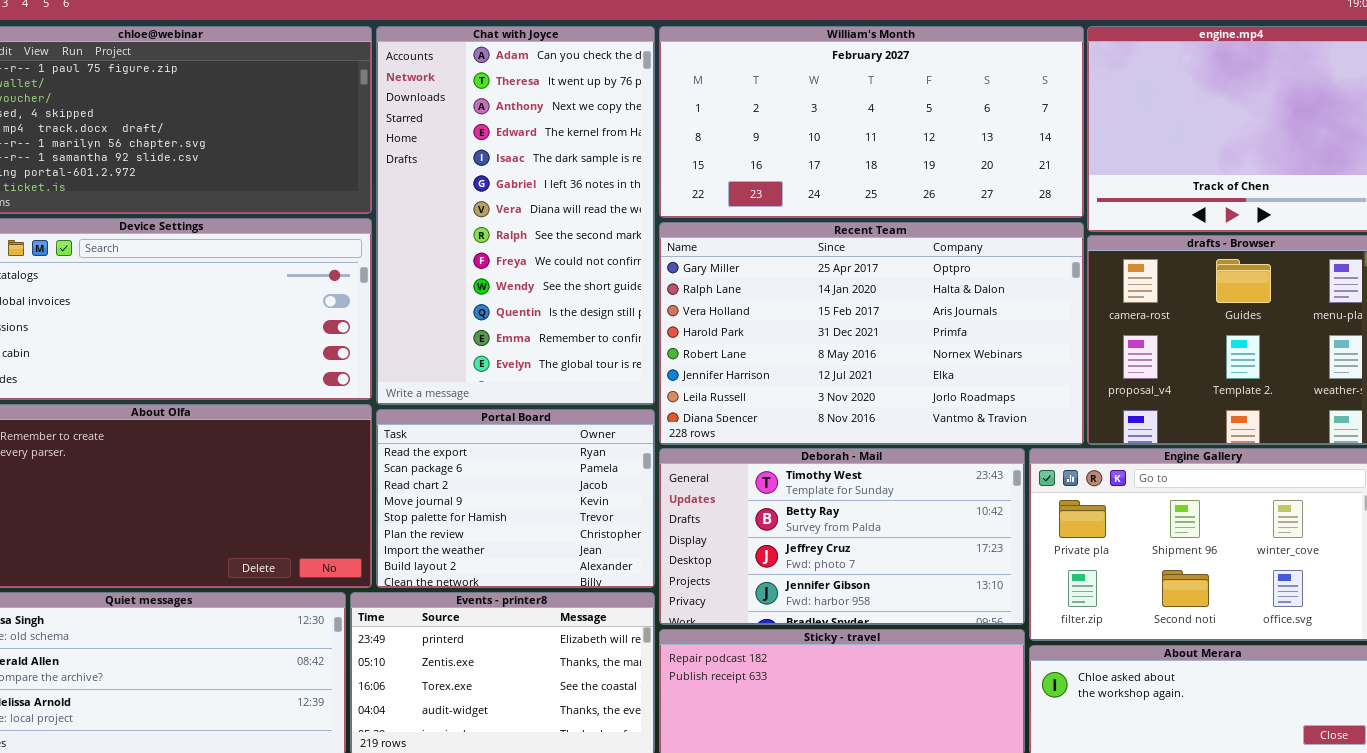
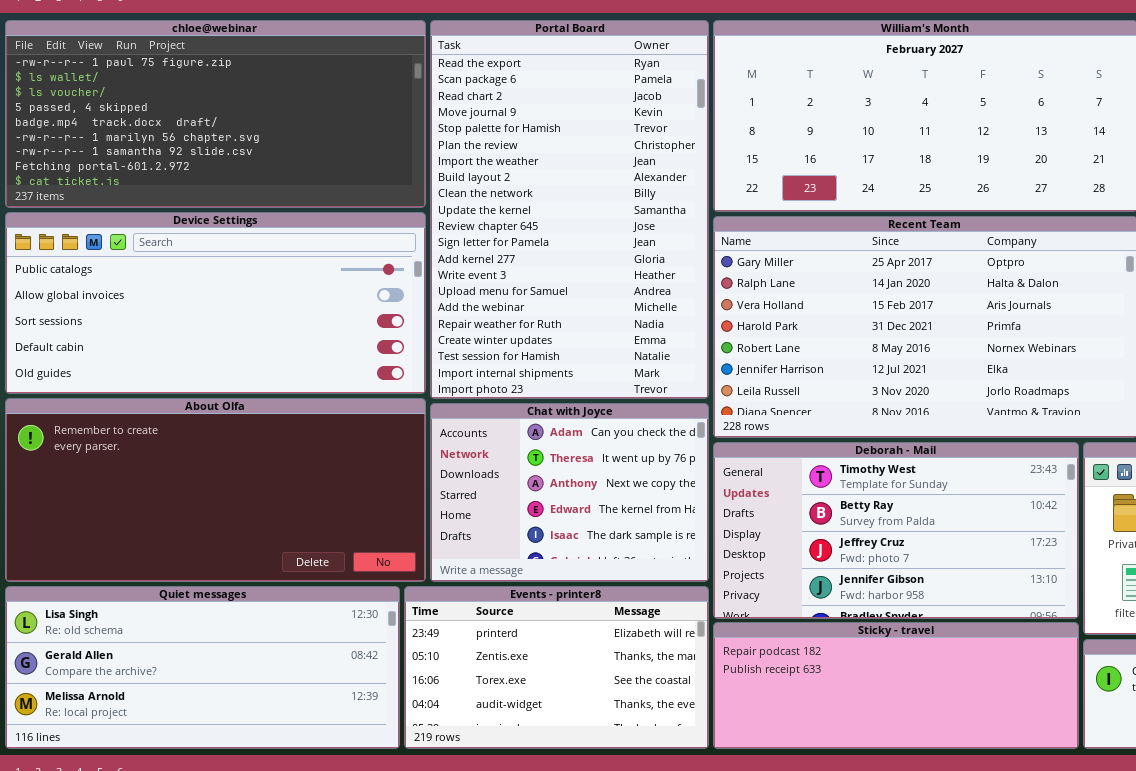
Chat with Joyce: [376,26,655,405] -> [430,403,709,582], moved, resized
Portal Board: [376,409,655,588] -> [430,20,709,399], moved, resized

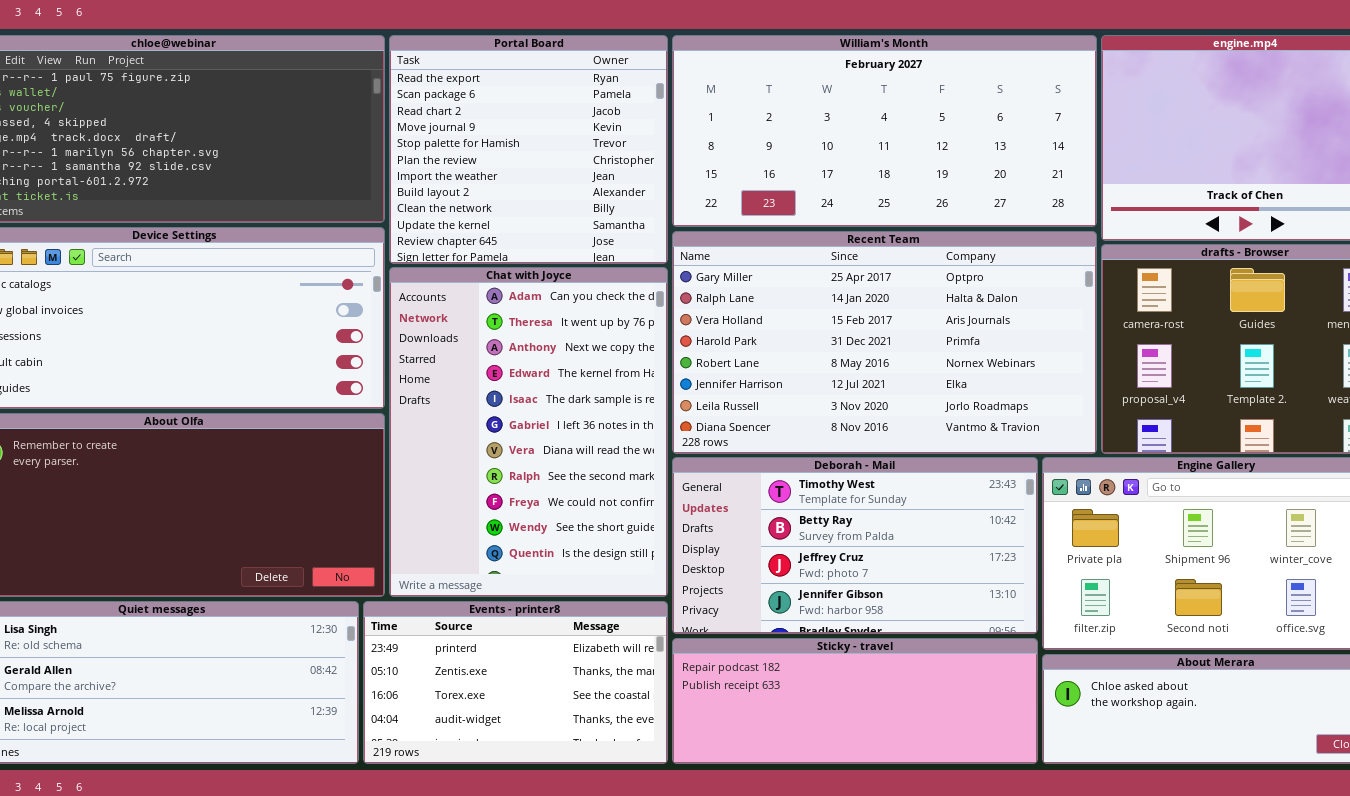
Portal Board: [430,20,709,399] -> [389,35,668,264], resized
Chat with Joyce: [430,403,709,582] -> [389,267,668,597], resized

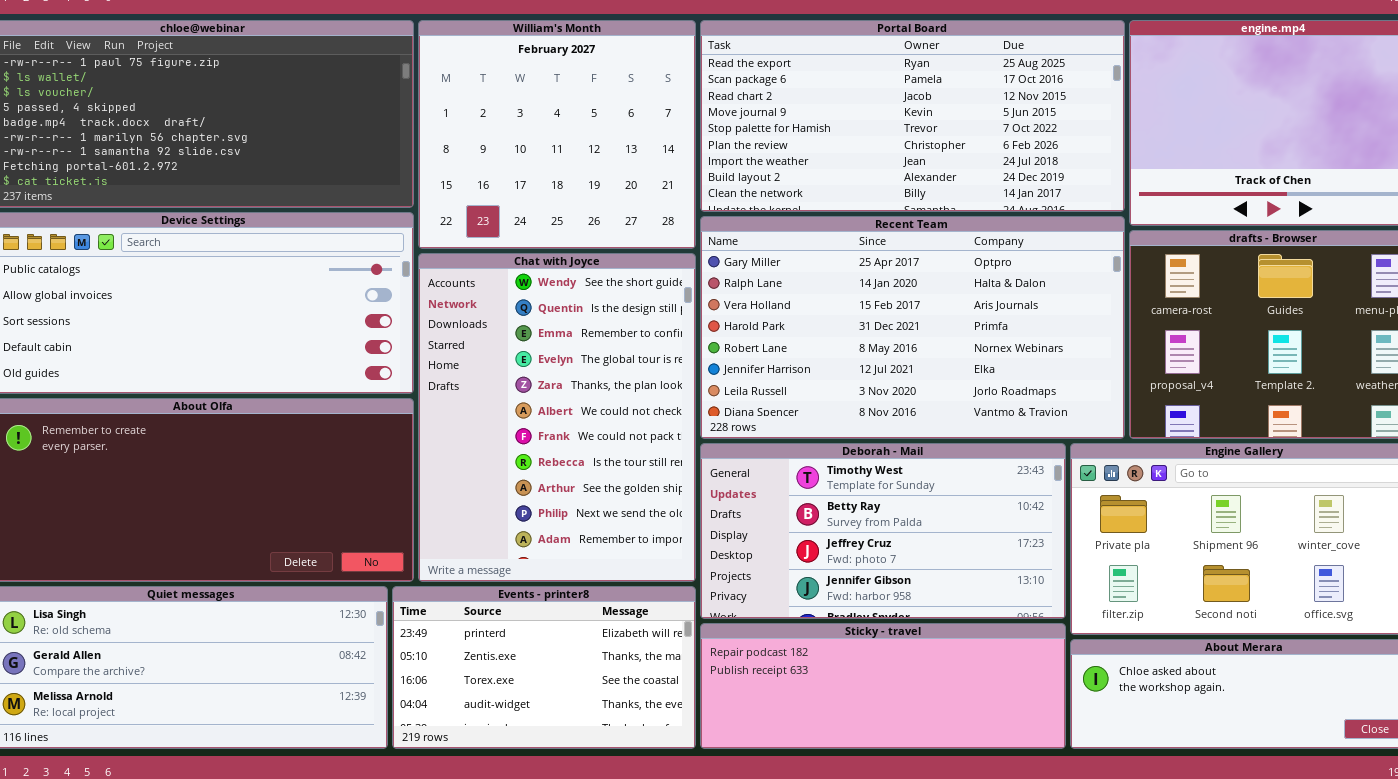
Portal Board: [389,35,668,264] -> [700,20,1125,212], moved, resized
William's Month: [672,35,1097,227] -> [418,20,696,249], moved, resized
Chat with Joyce: [389,267,668,597] -> [418,253,696,582], scrolled down 9 rows

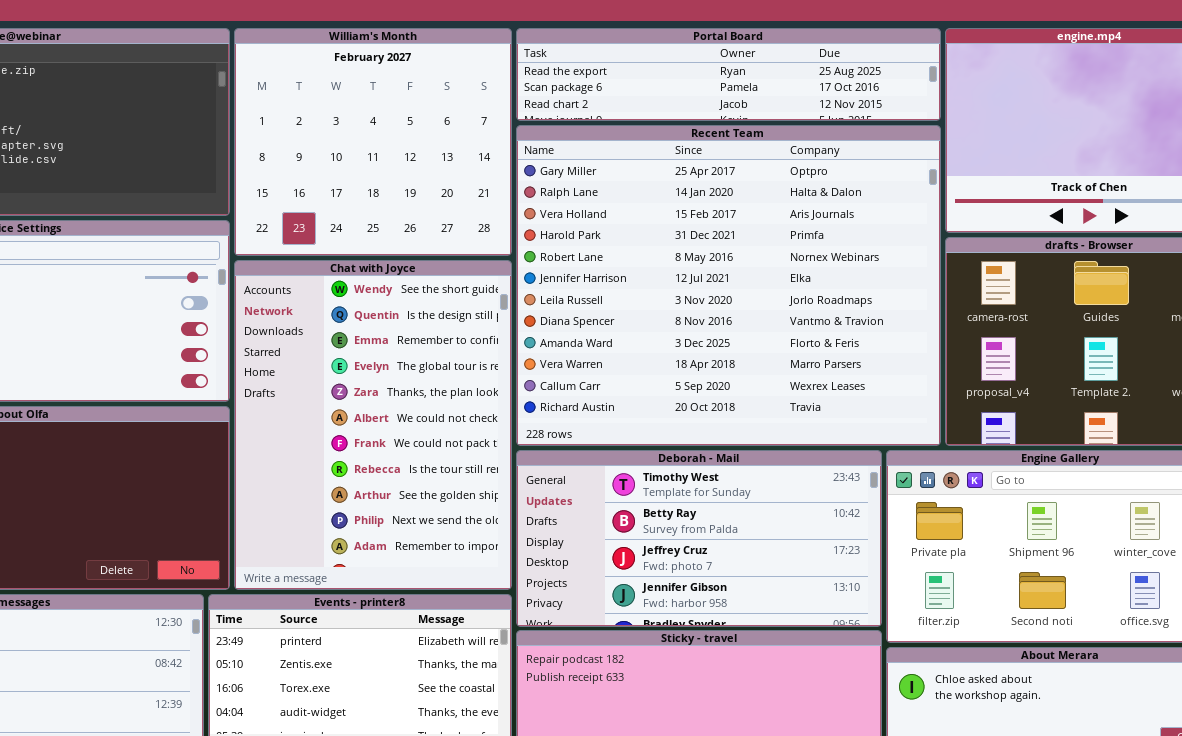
Portal Board: [700,20,1125,212] -> [516,28,941,121], resized
Recent Team: [700,216,1125,439] -> [516,125,941,446], resized

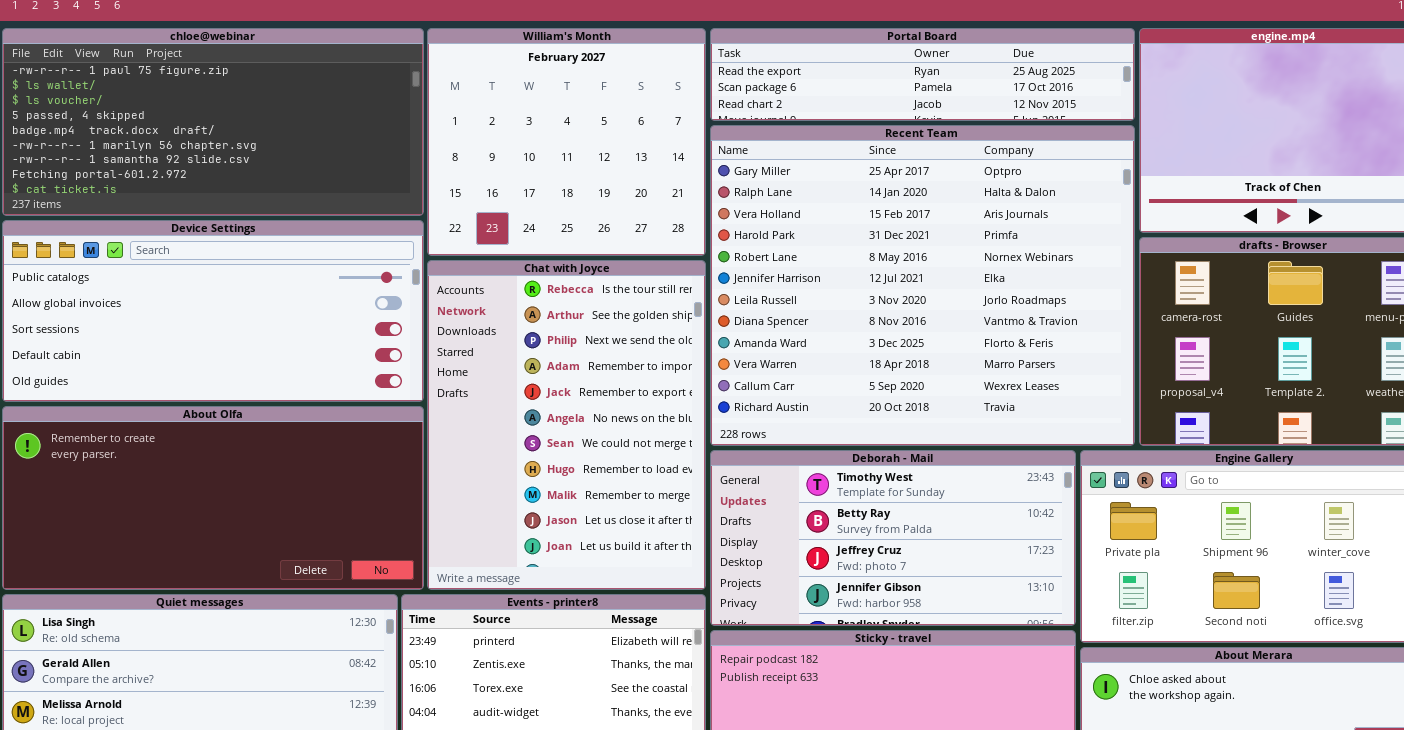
Chat with Joyce: [234,260,512,590] -> [427,260,706,590], scrolled down 7 rows

